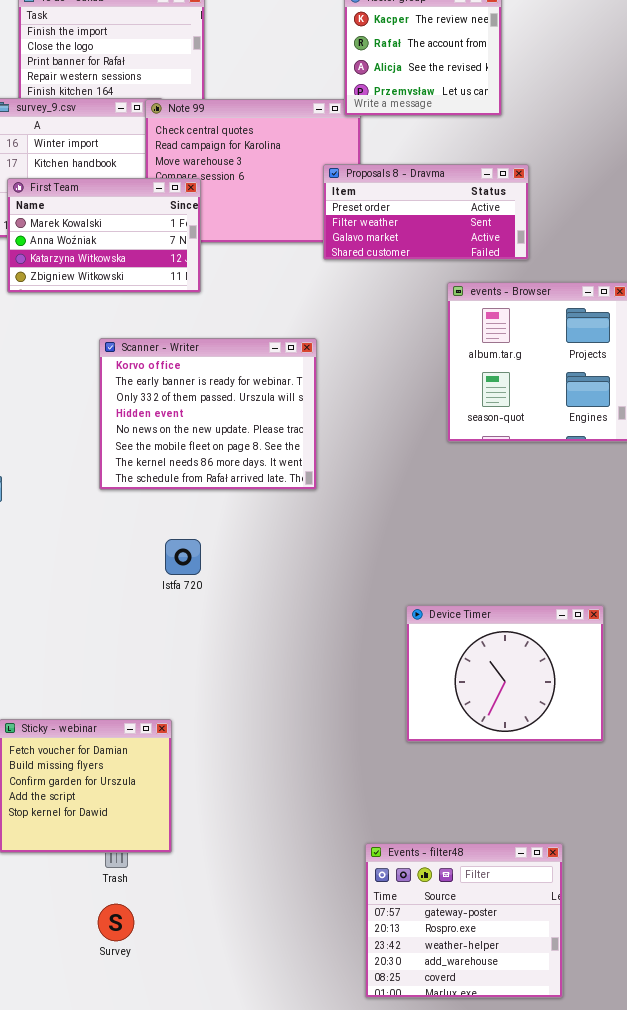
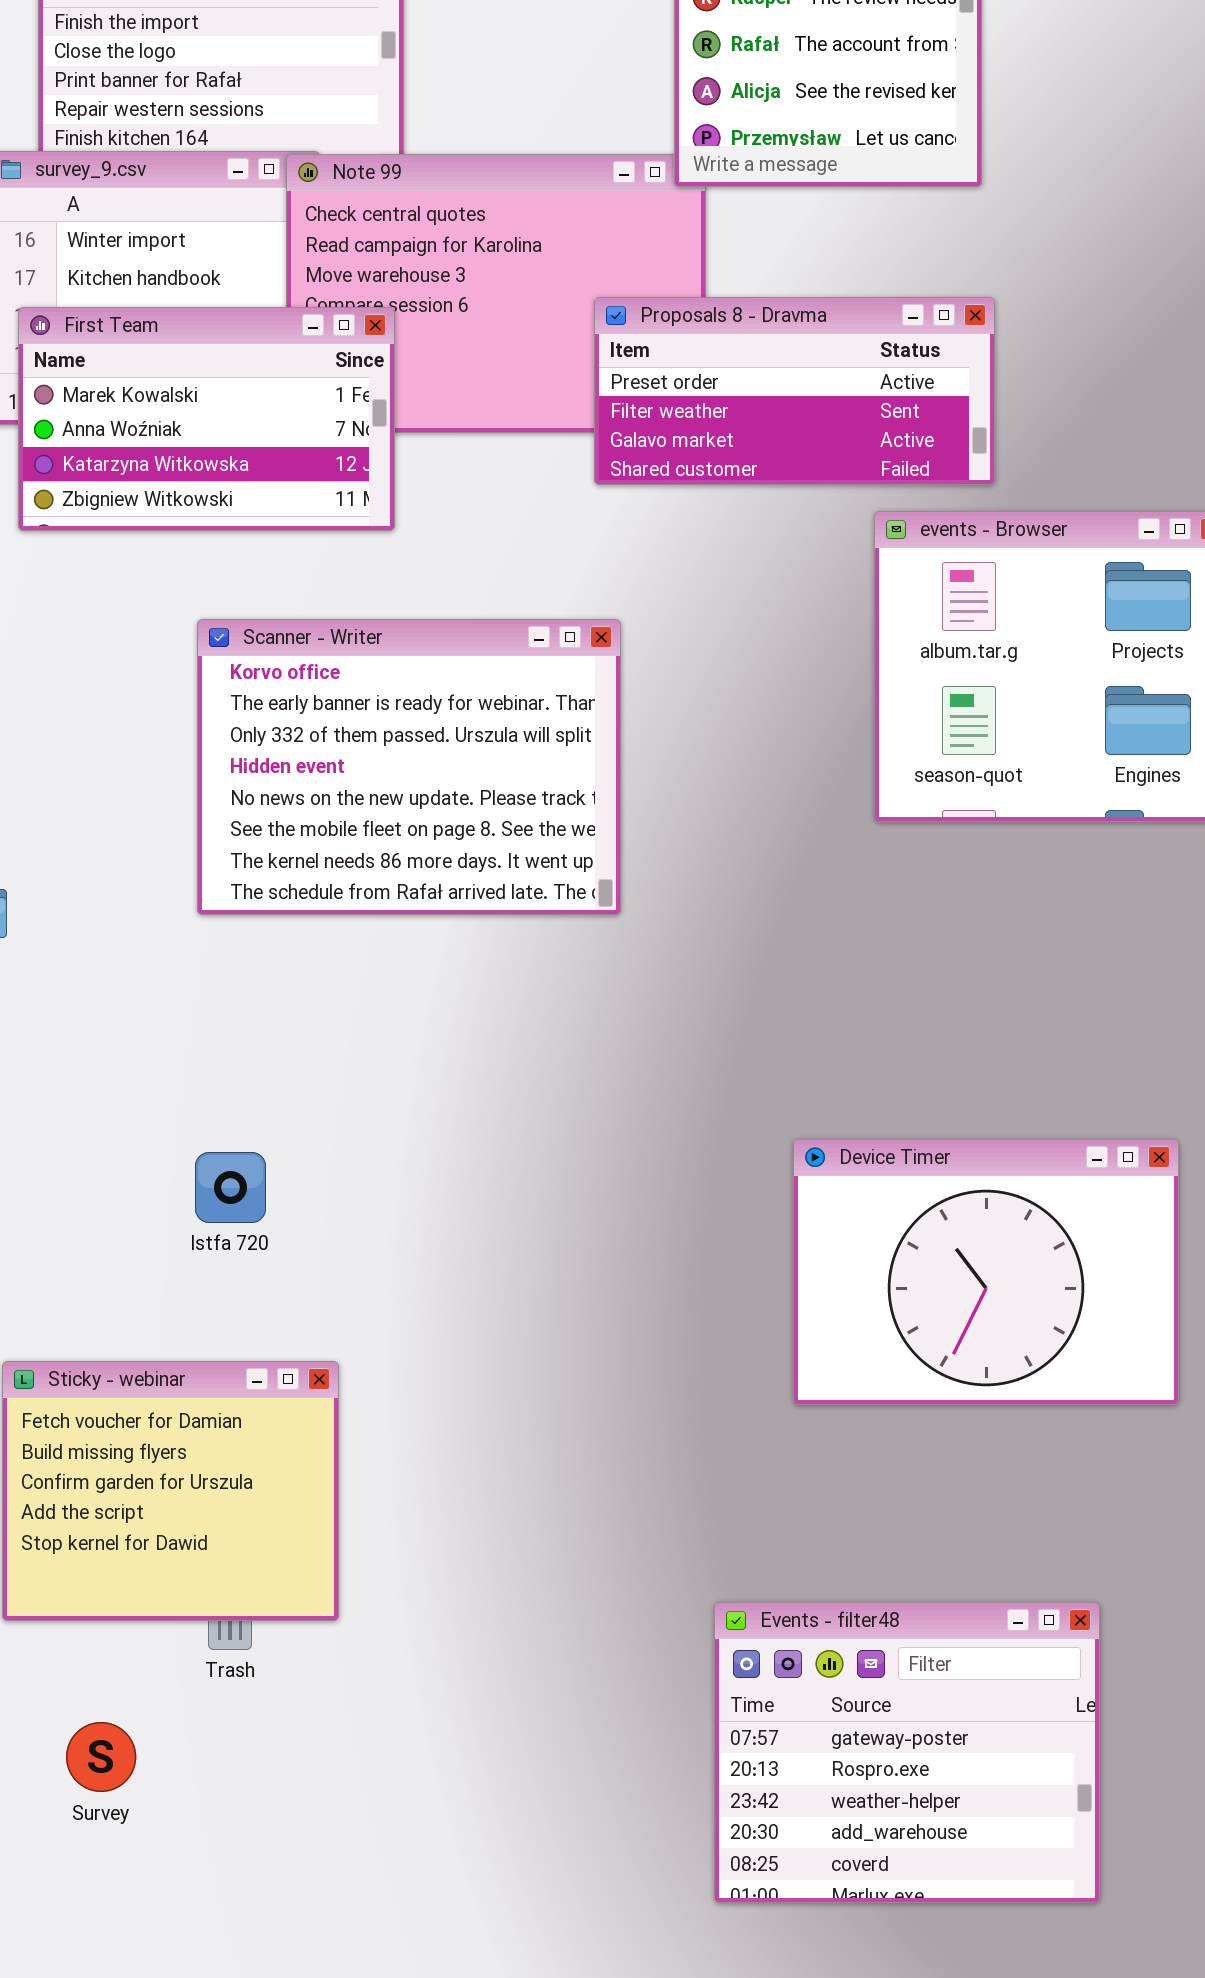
Proposals 8 - Dravma: [323,164,529,260] -> [594,297,995,485], moved
Istfa 720: [165,539,201,575] -> [195,1152,266,1223], moved
Survey: [98,904,134,941] -> [66,1722,136,1792], moved

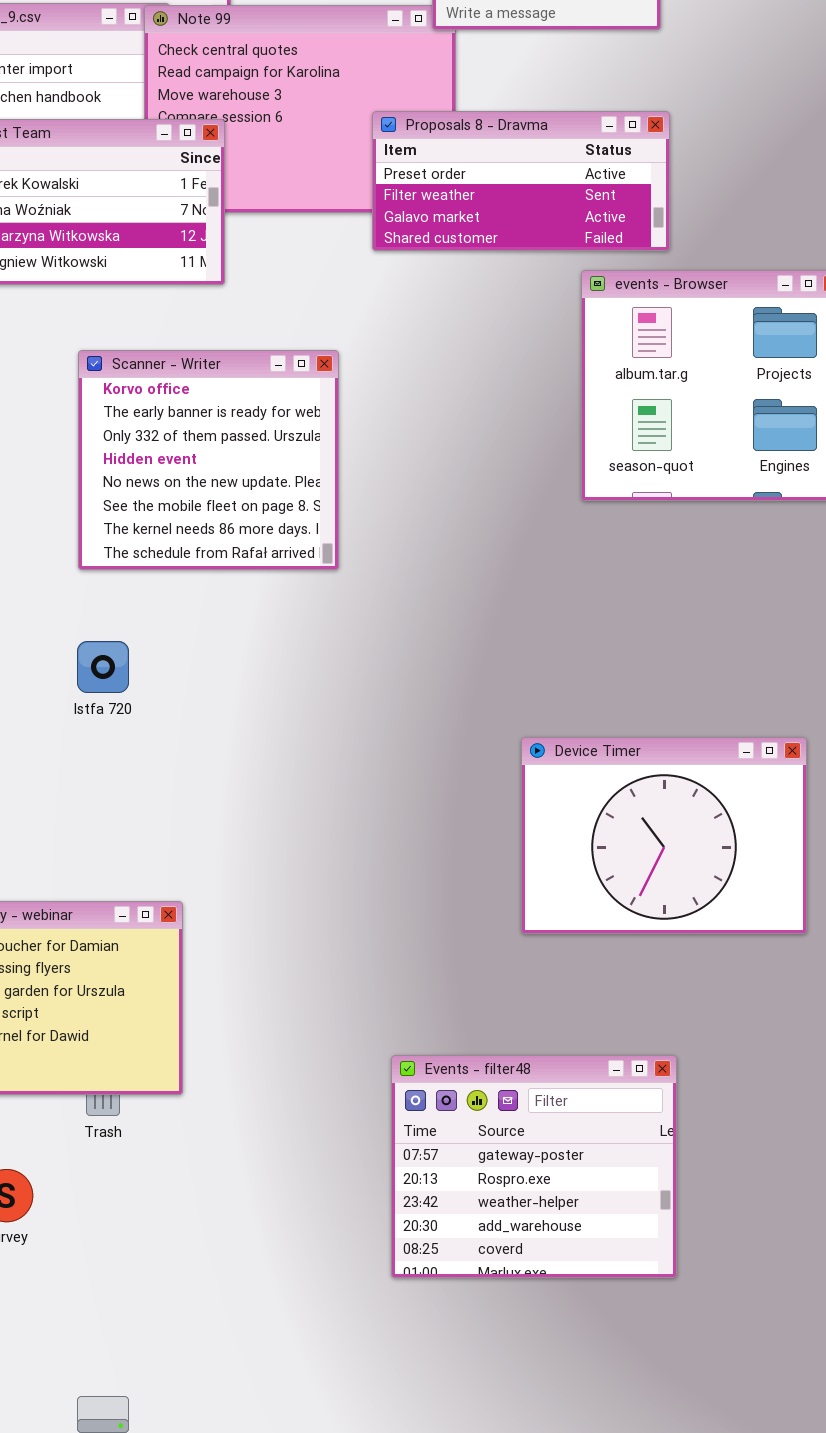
Scanner - Writer: [197,619,621,915] -> [78,350,339,570], resized
Istfa 720: [195,1152,266,1223] -> [77,641,129,693], moved
Events - filter48: [714,1602,1100,1903] -> [391,1055,677,1278], moved

